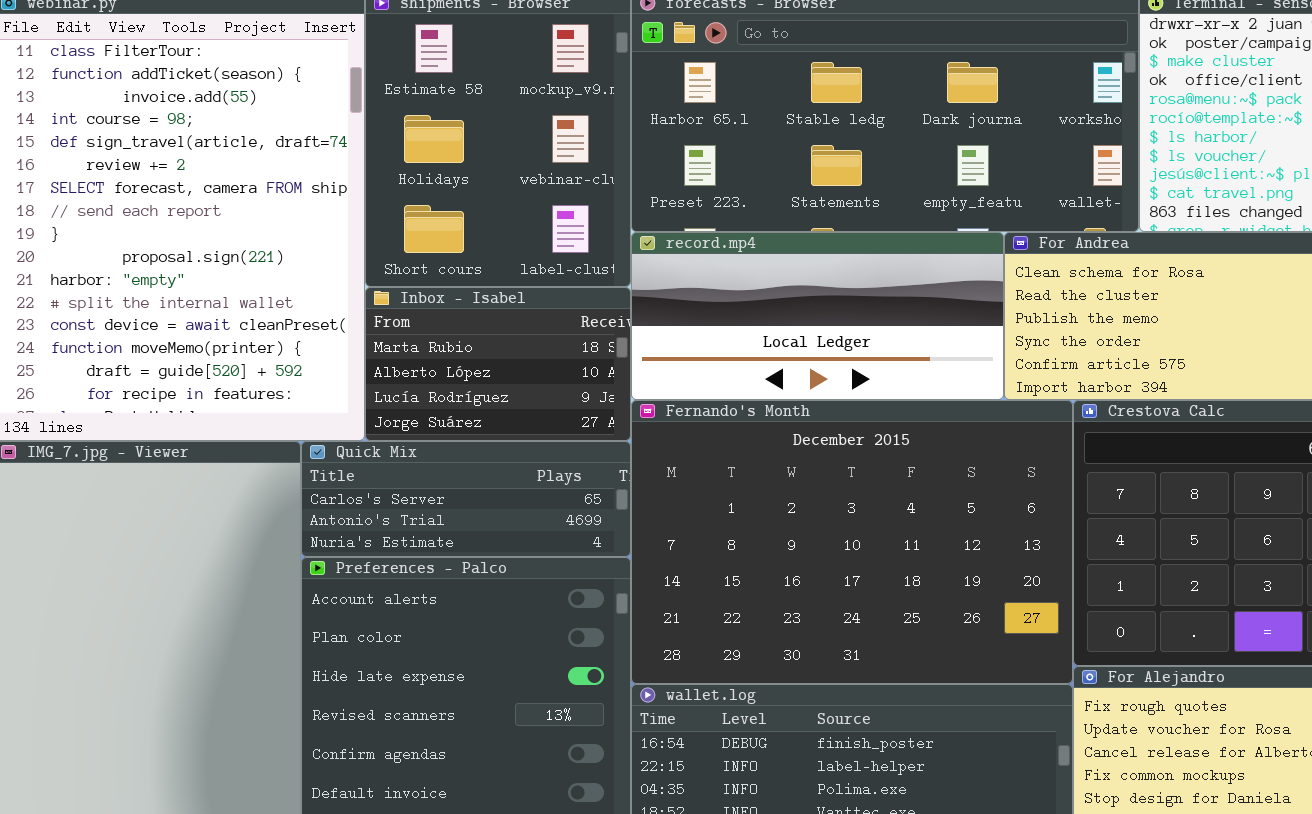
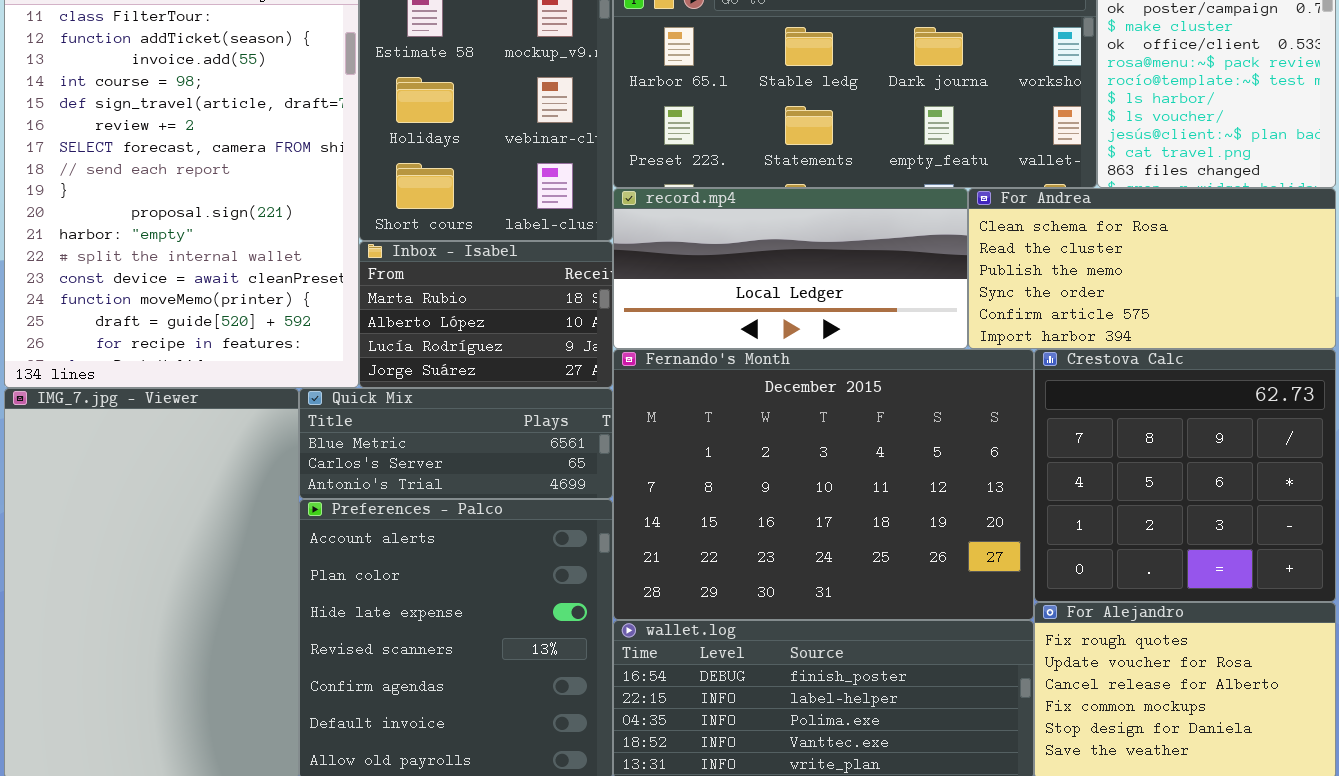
Quick Mix: [301,441,631,557] -> [299,388,613,499], scrolled up 1 row

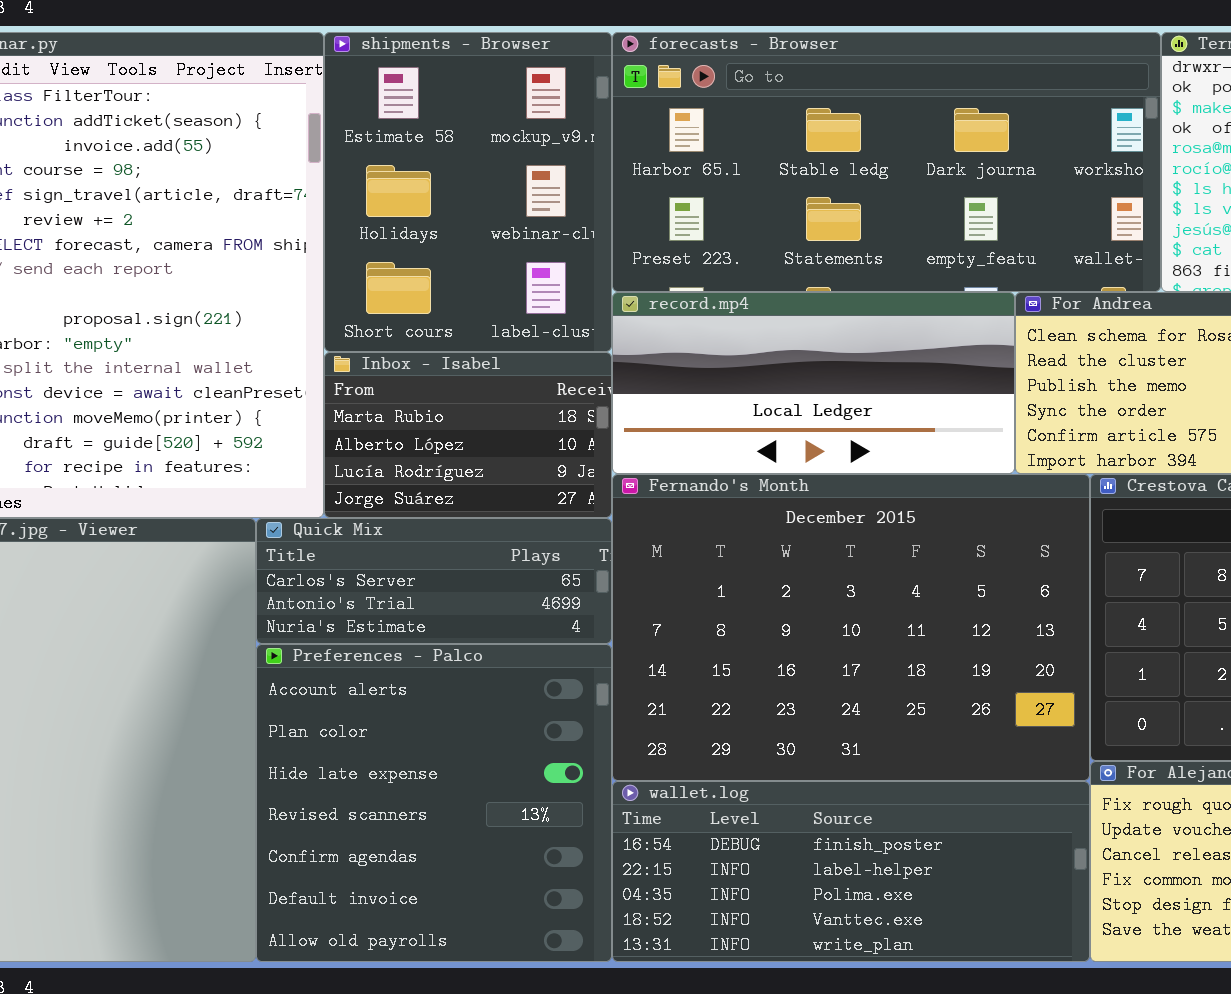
Quick Mix: [299,388,613,499] -> [256,518,612,644], scrolled down 1 row

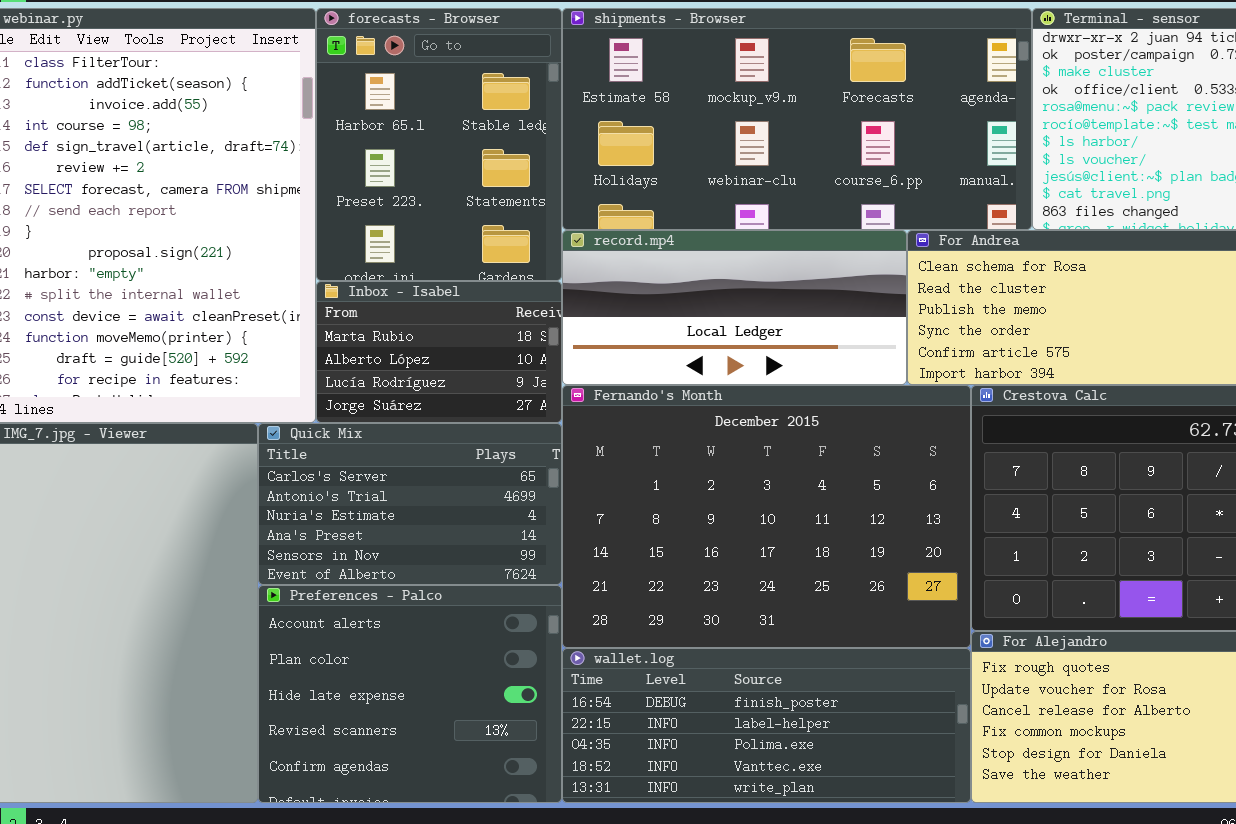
shipments - Browser: [324,32,612,352] -> [562,8,1032,230], moved, resized
forecasts - Browser: [612,32,1161,292] -> [316,8,562,281], moved, resized
Quick Mix: [256,518,612,644] -> [258,423,562,585], resized
Preferences - Palco: [256,644,612,962] -> [258,585,562,803], resized

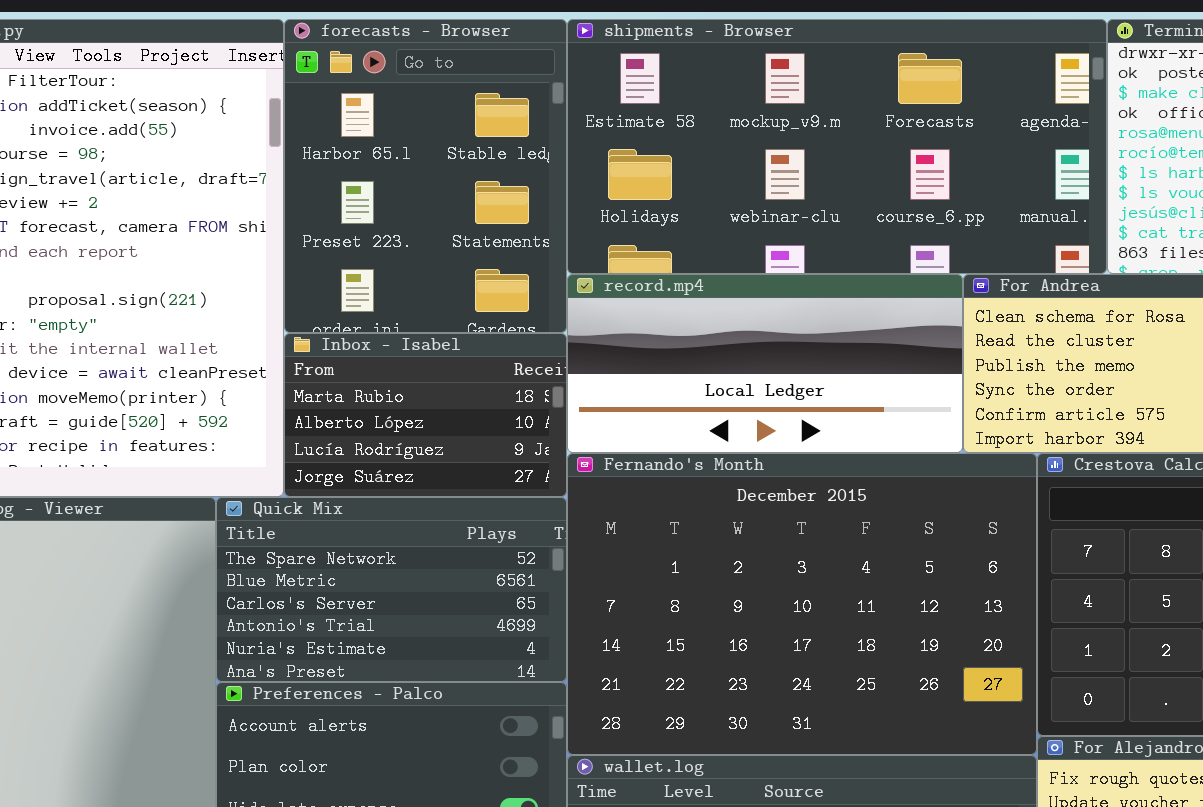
Quick Mix: [258,423,562,585] -> [216,497,567,682], scrolled up 2 rows

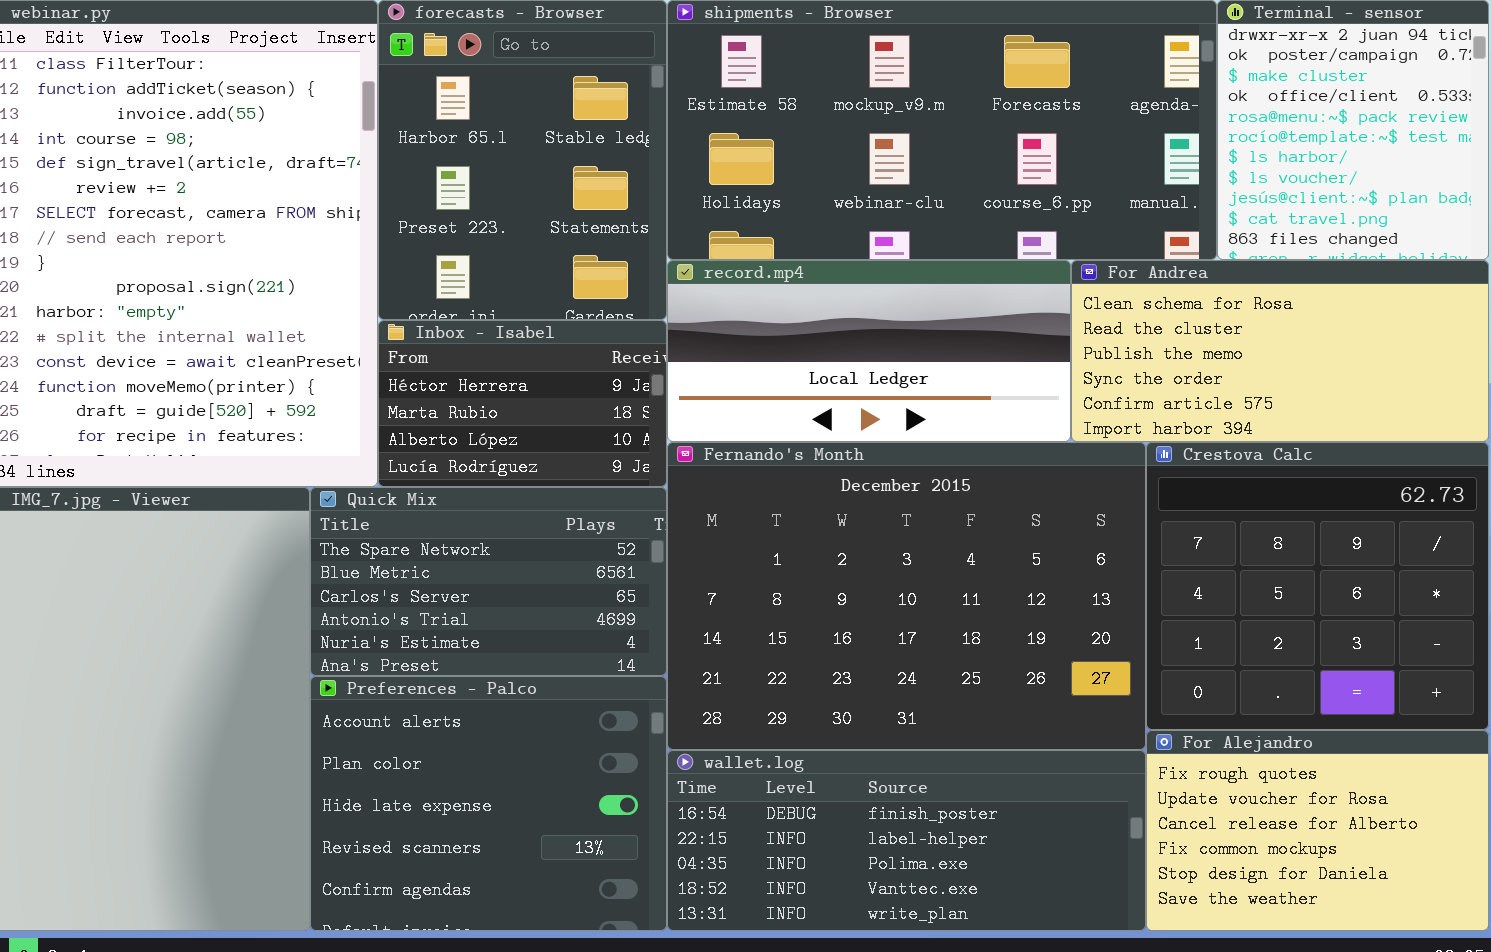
Inbox - Isabel: [284,333,567,497] -> [378,320,667,487], scrolled up 1 row

